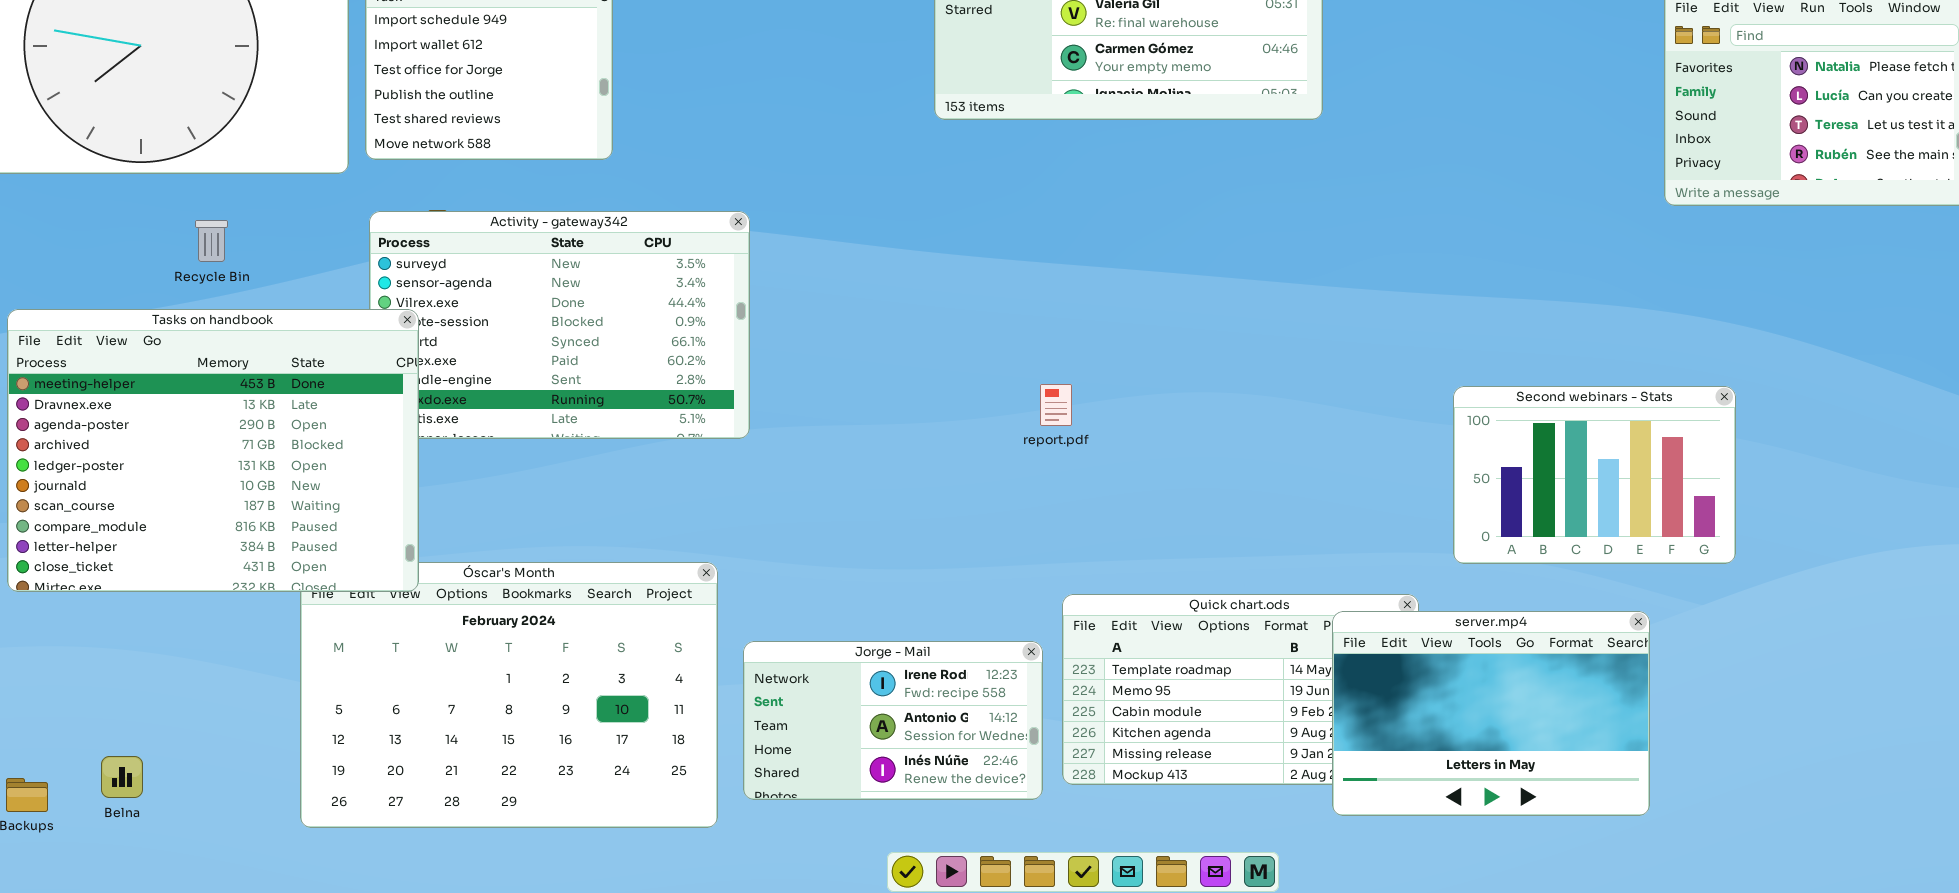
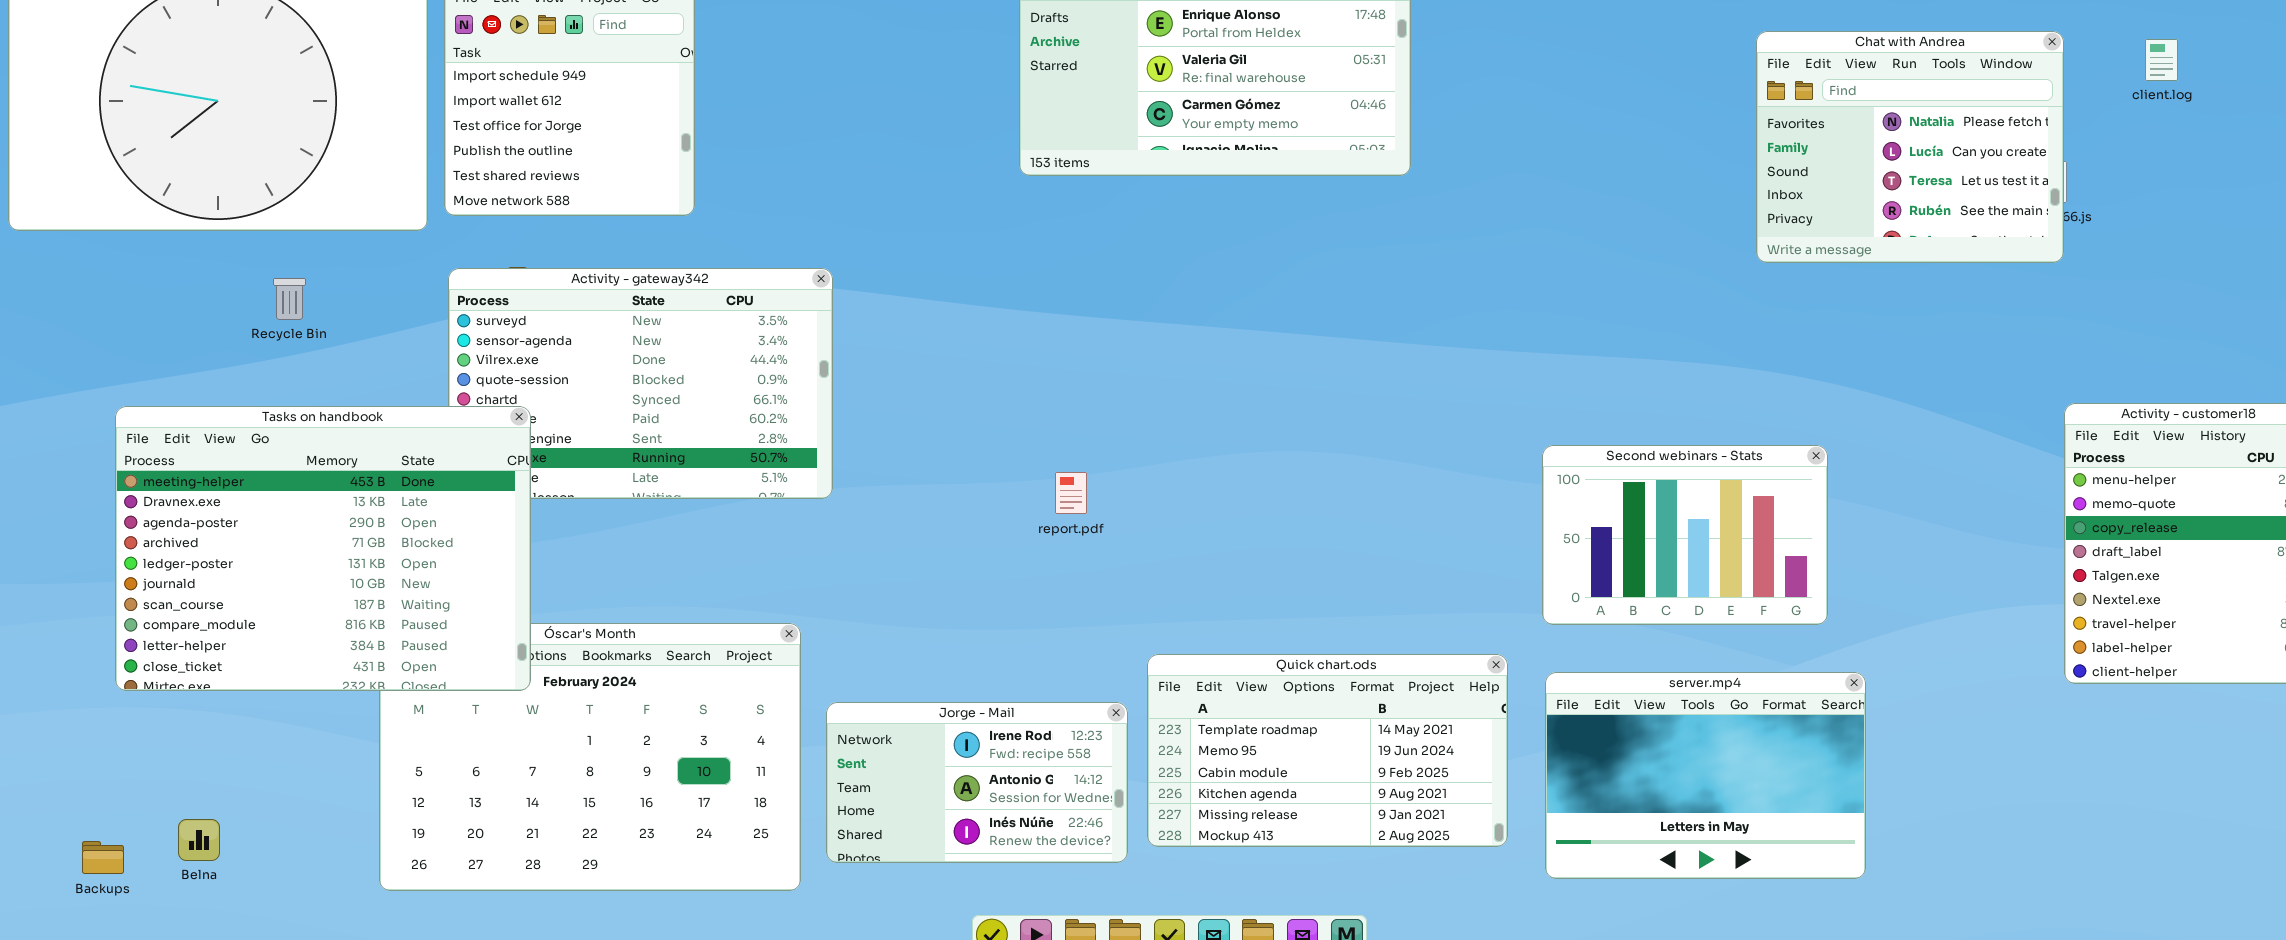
Tasks on handbook: [7,309,419,592] -> [115,406,531,691], moved
report.pdf: [1040,384,1072,426] -> [1055,472,1087,514], moved
server.mp4: [1332,611,1650,816] -> [1545,672,1866,879], moved

